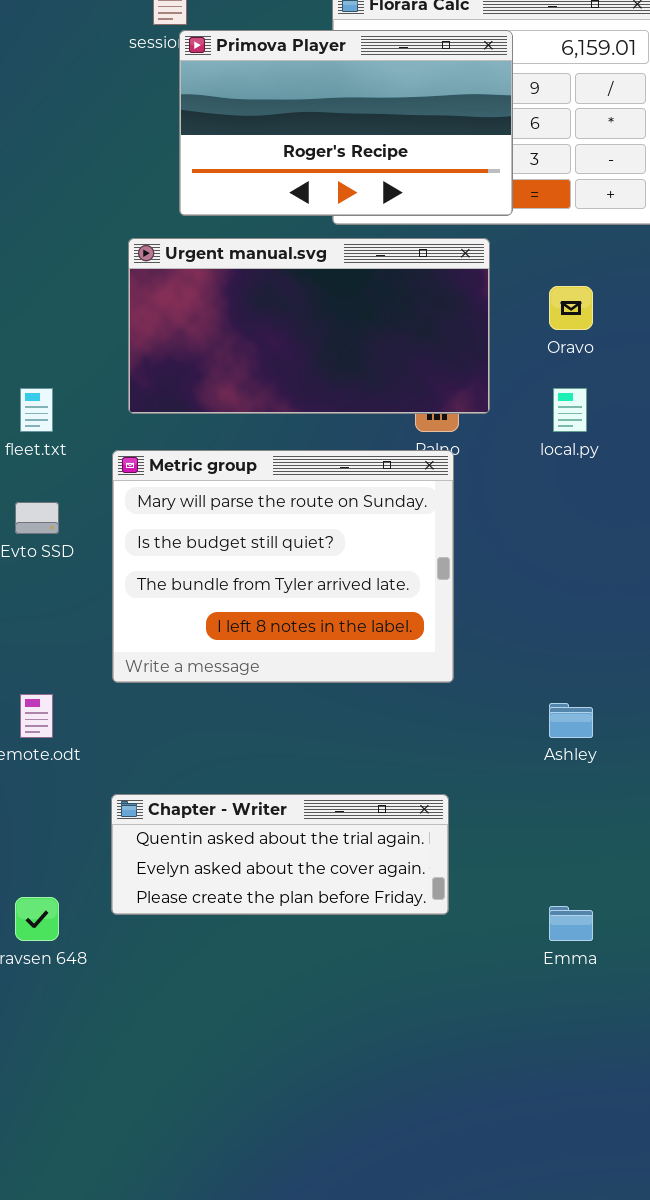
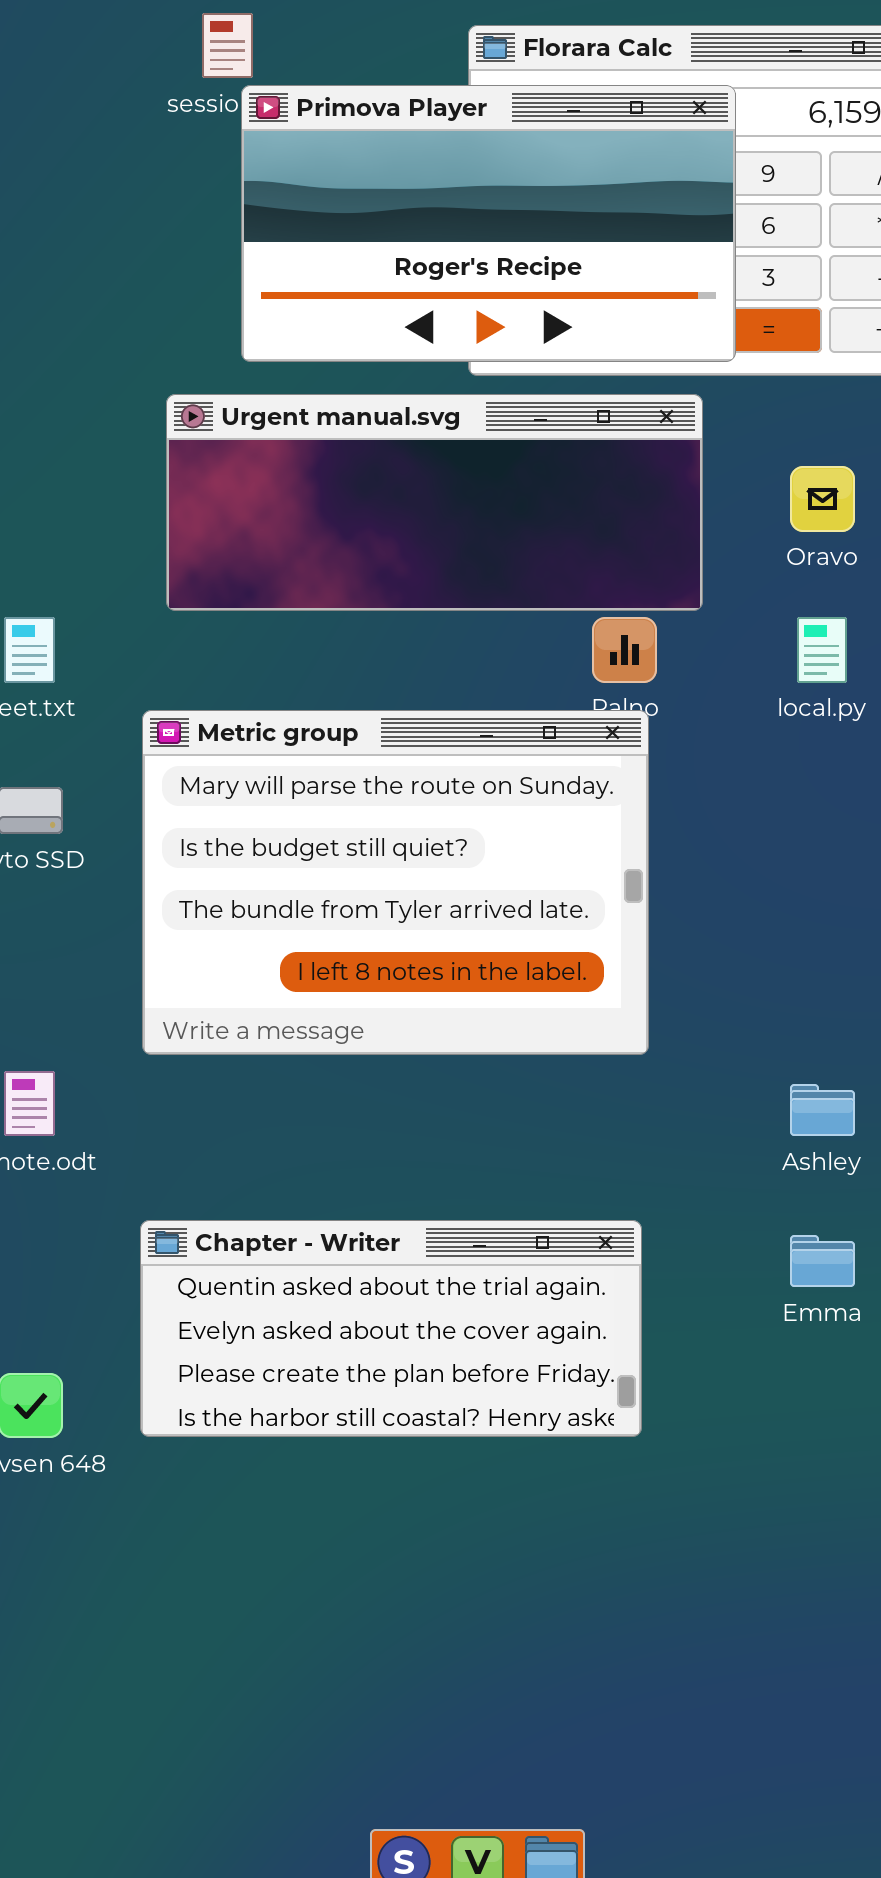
Urgent manual.svg: [128,238,490,414] -> [166,394,703,611], resized
Chapter - Writer: [111,794,449,915] -> [140,1220,642,1437], resized
Emma: [549,906,593,941] -> [790,1235,855,1287], moved

